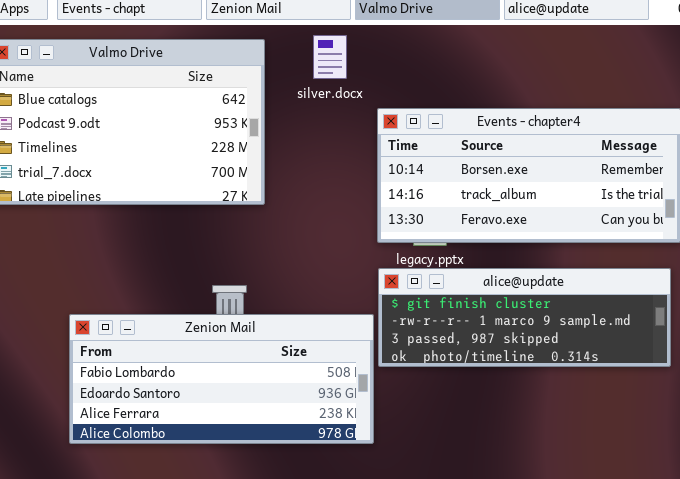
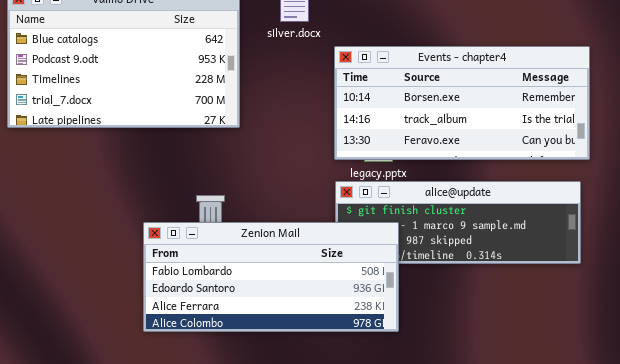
Zenion Mail: [69,314,374,444] -> [143,222,399,332], moved

